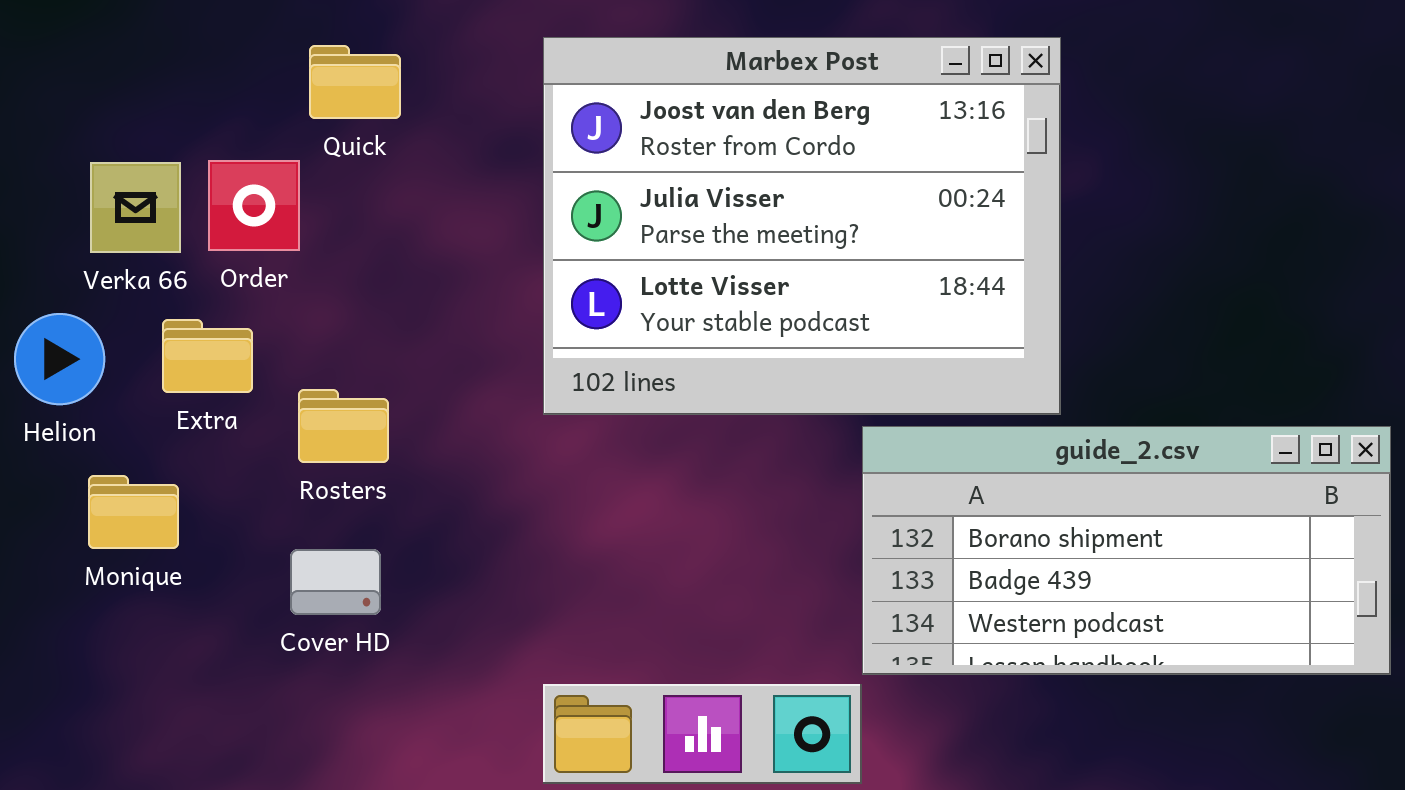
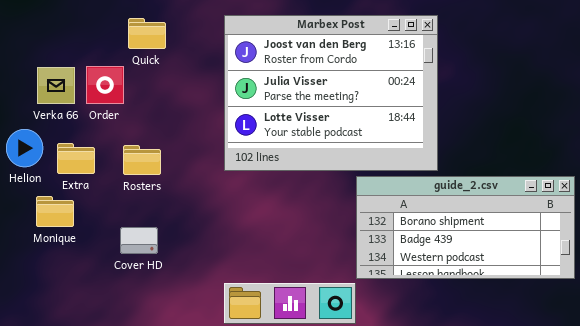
Extra: [162,319,253,393] -> [57,143,95,174], moved
Rosters: [298,389,389,463] -> [123,145,161,175], moved

